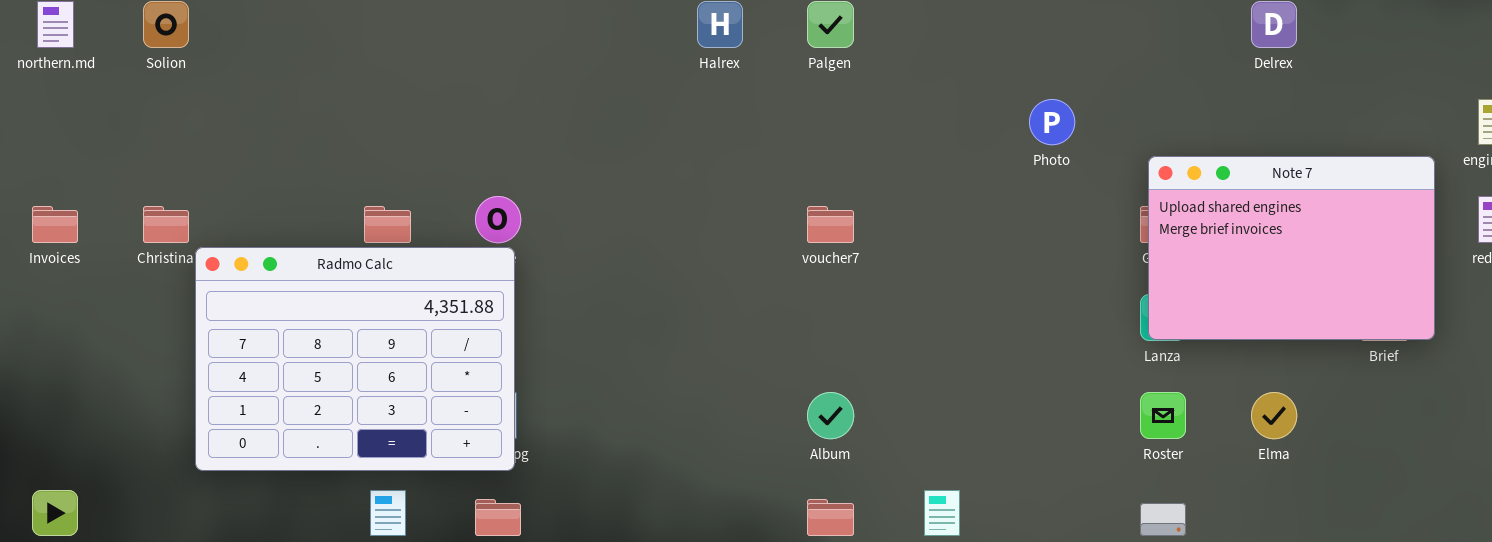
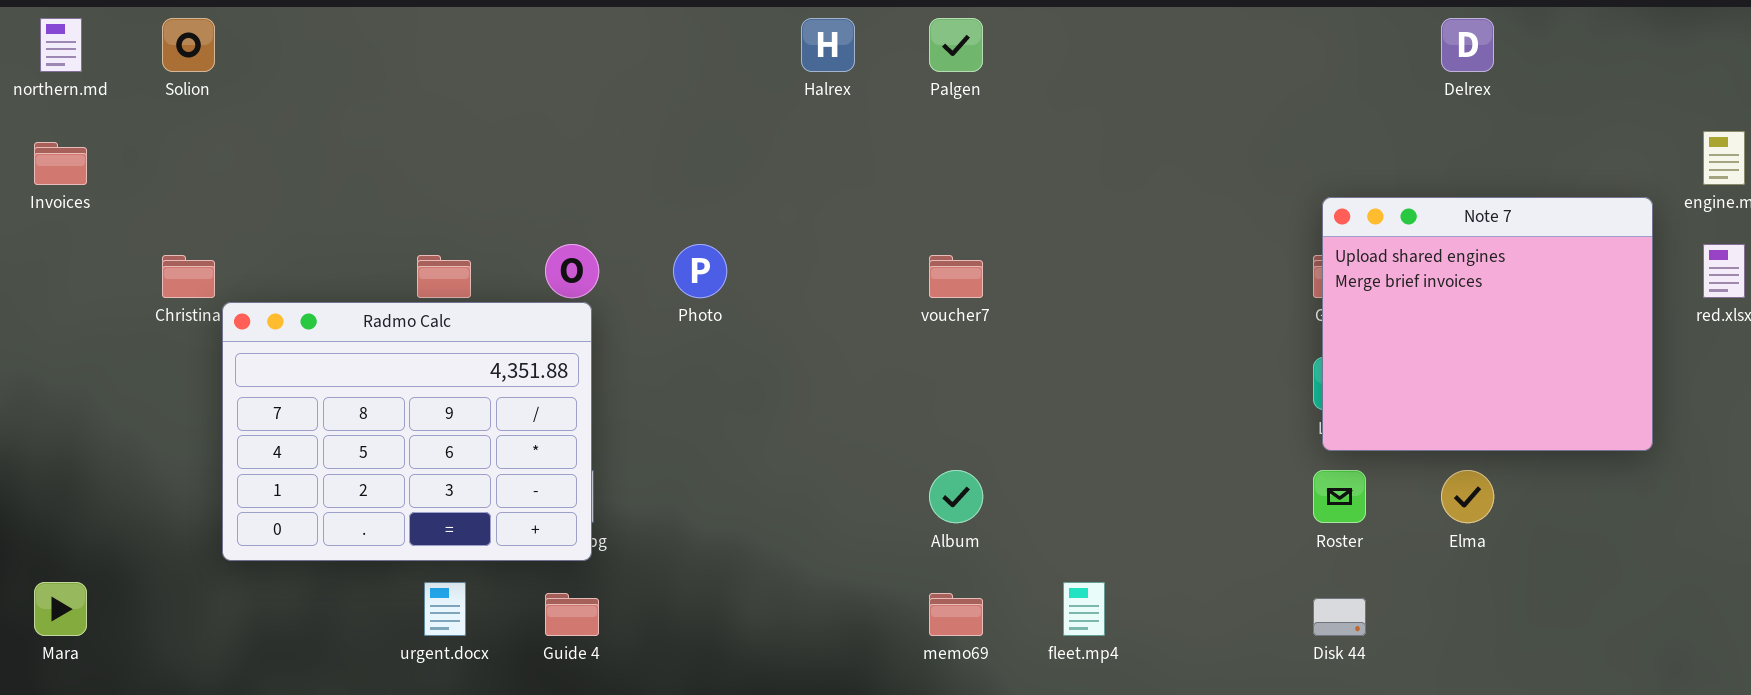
Photo: [1029,99,1075,145] -> [673,244,727,298], moved
Note 7: [1148,156,1435,340] -> [1322,197,1653,451], resized
Invoices: [32,206,78,243] -> [34,142,87,185], moved

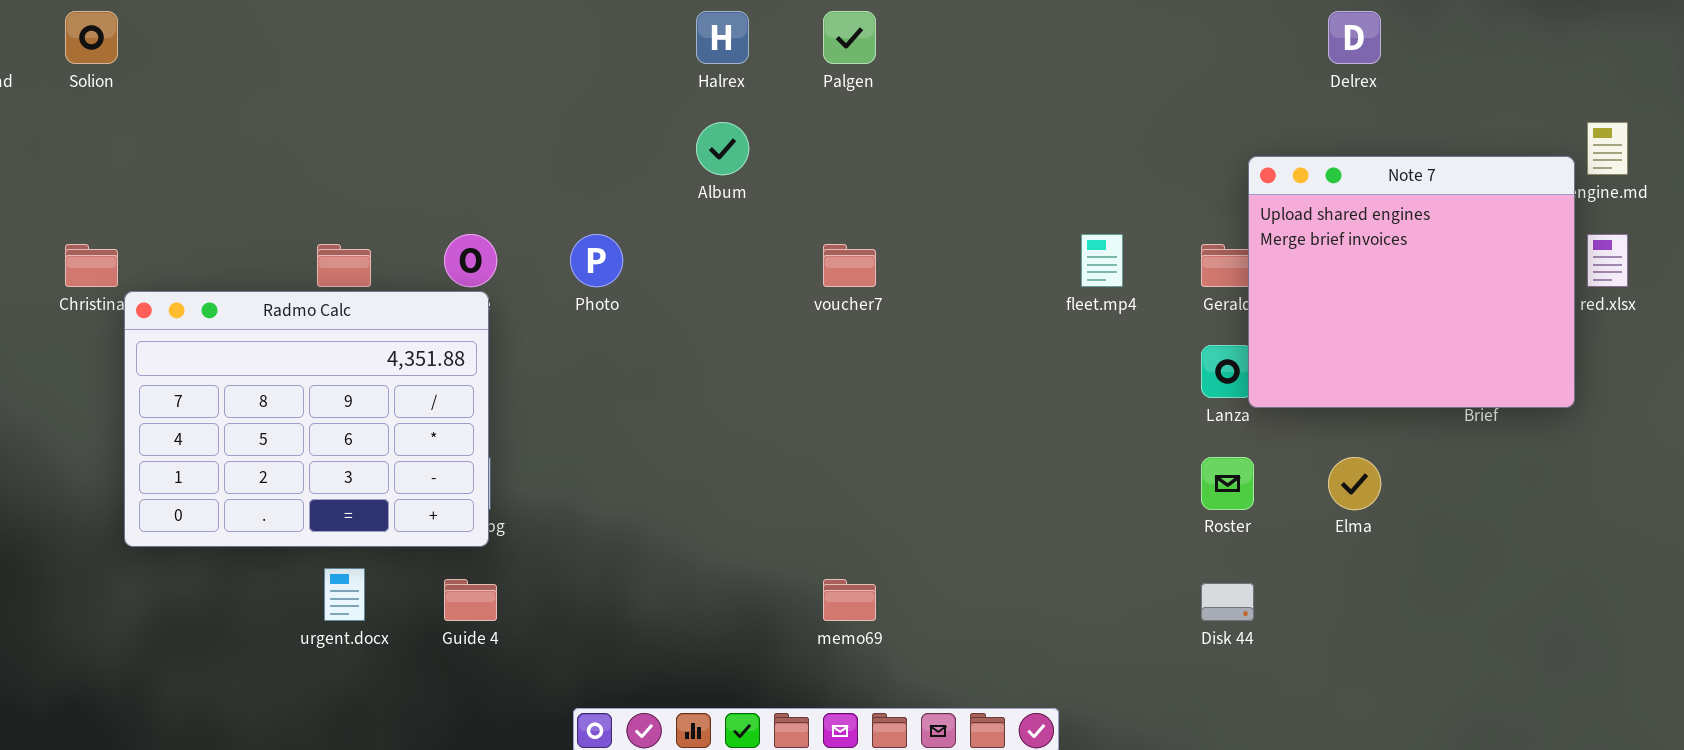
Note 7: [1322,197,1653,451] -> [1248,156,1575,408], moved
Album: [929,470,983,523] -> [696,122,749,175], moved
fleet.mp4: [1063,582,1105,636] -> [1081,234,1123,287], moved

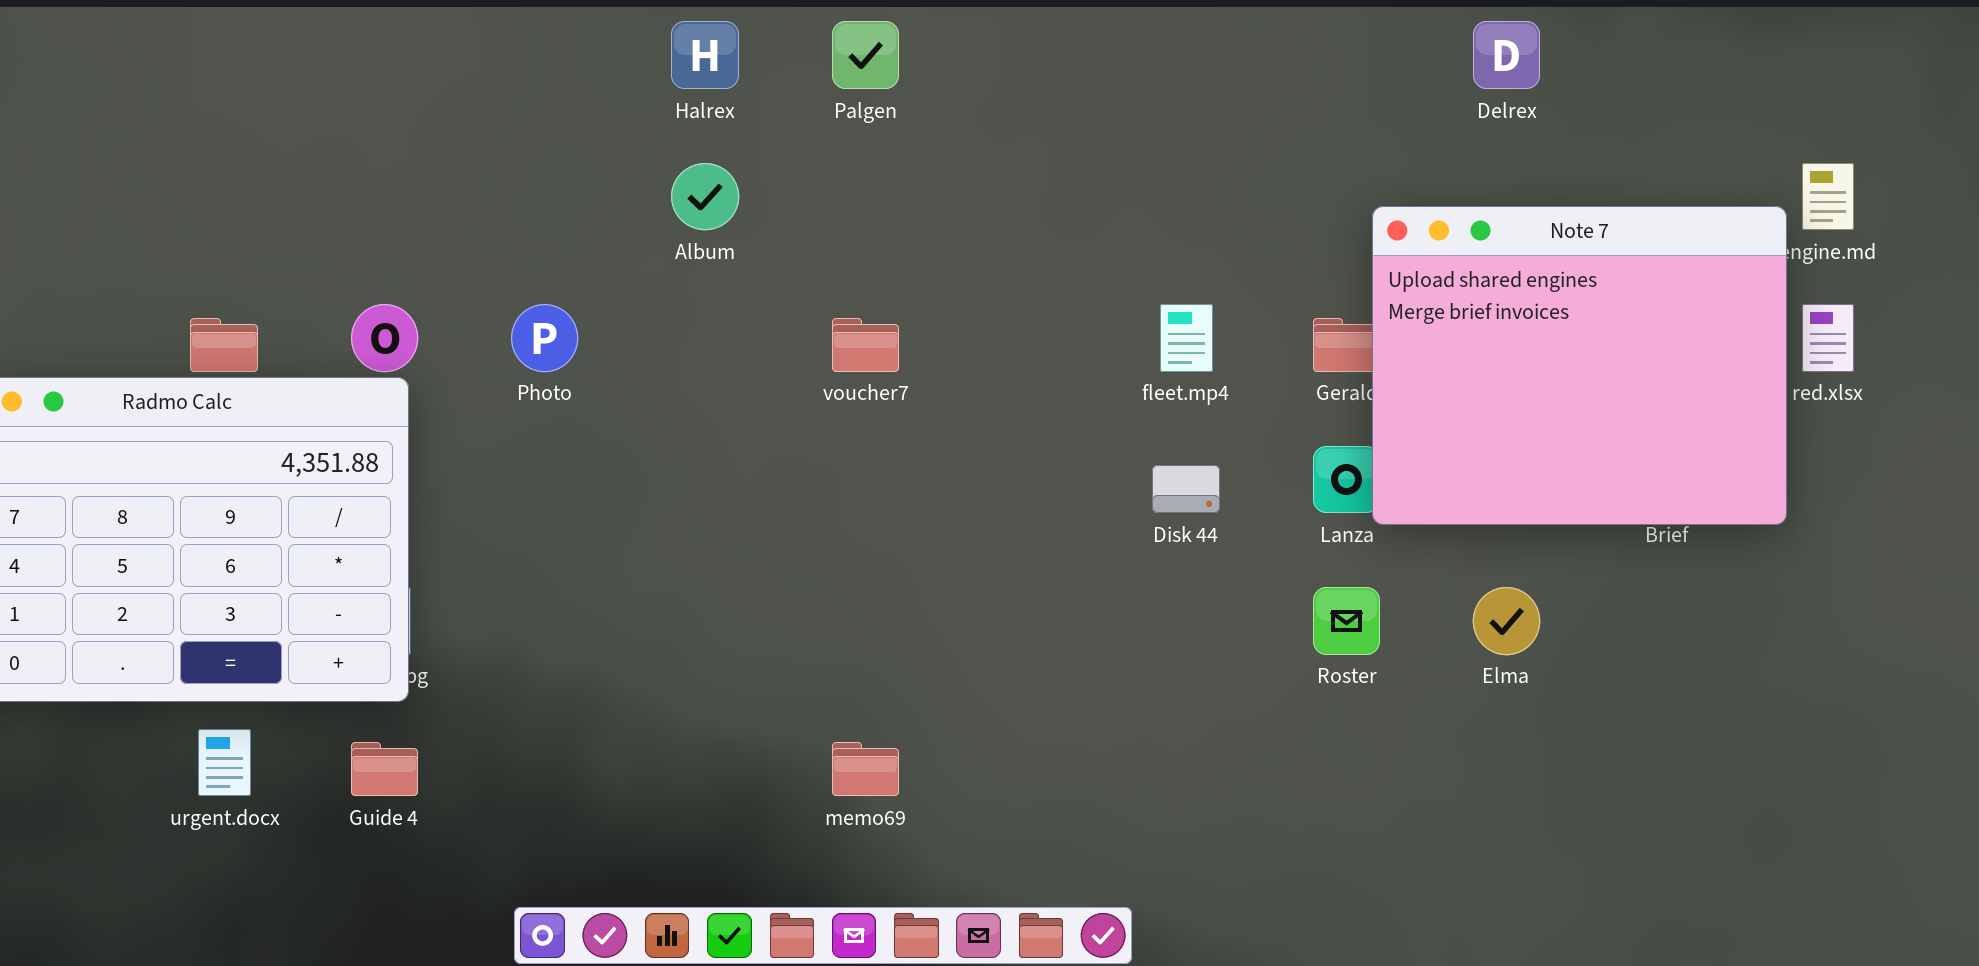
Disk 44: [1201,583,1254,621] -> [1152,465,1220,513], moved

